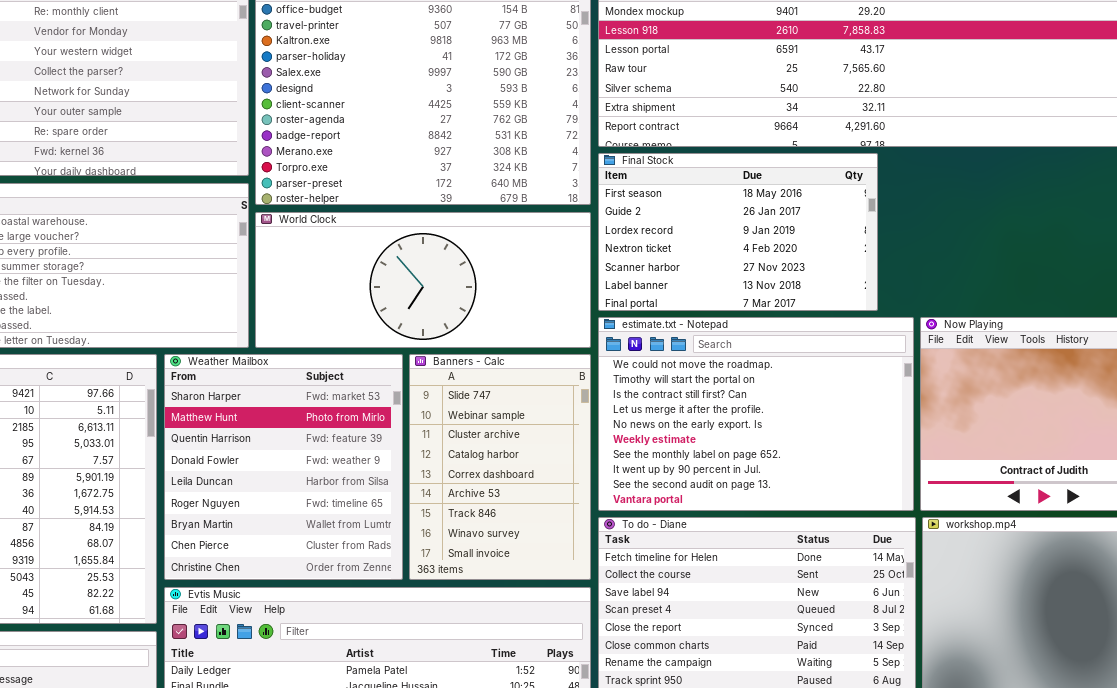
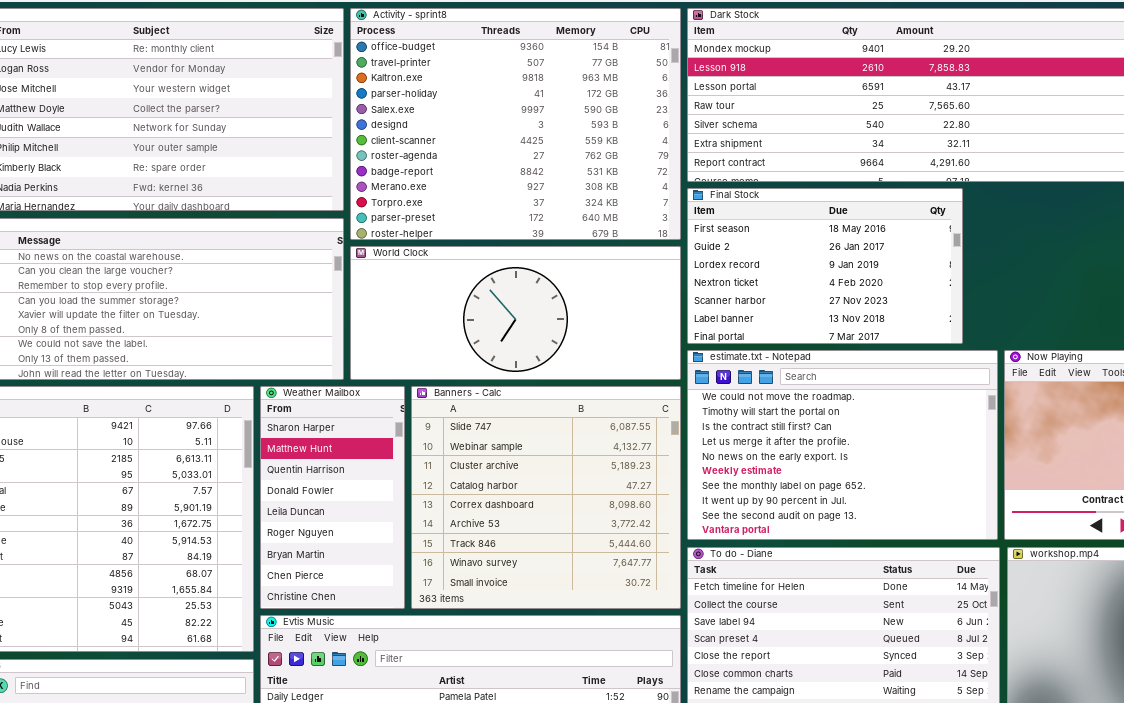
Weather Mailbox: [164,354,403,580] -> [260,386,405,609], resized
Banners - Calc: [409,354,591,580] -> [411,386,681,609], resized

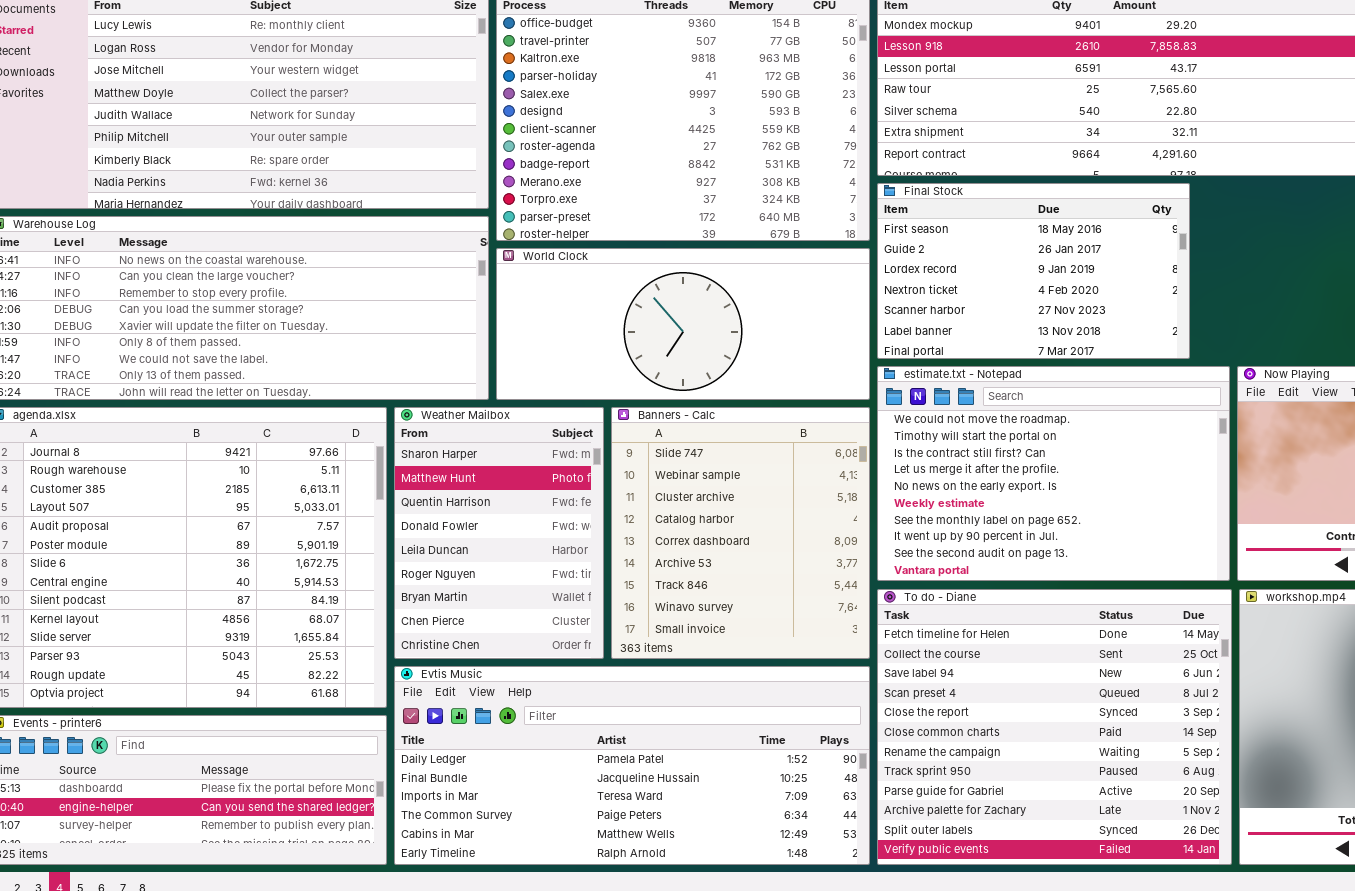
Weather Mailbox: [260,386,405,609] -> [394,407,604,659], resized
Banners - Calc: [411,386,681,609] -> [611,407,870,659], resized

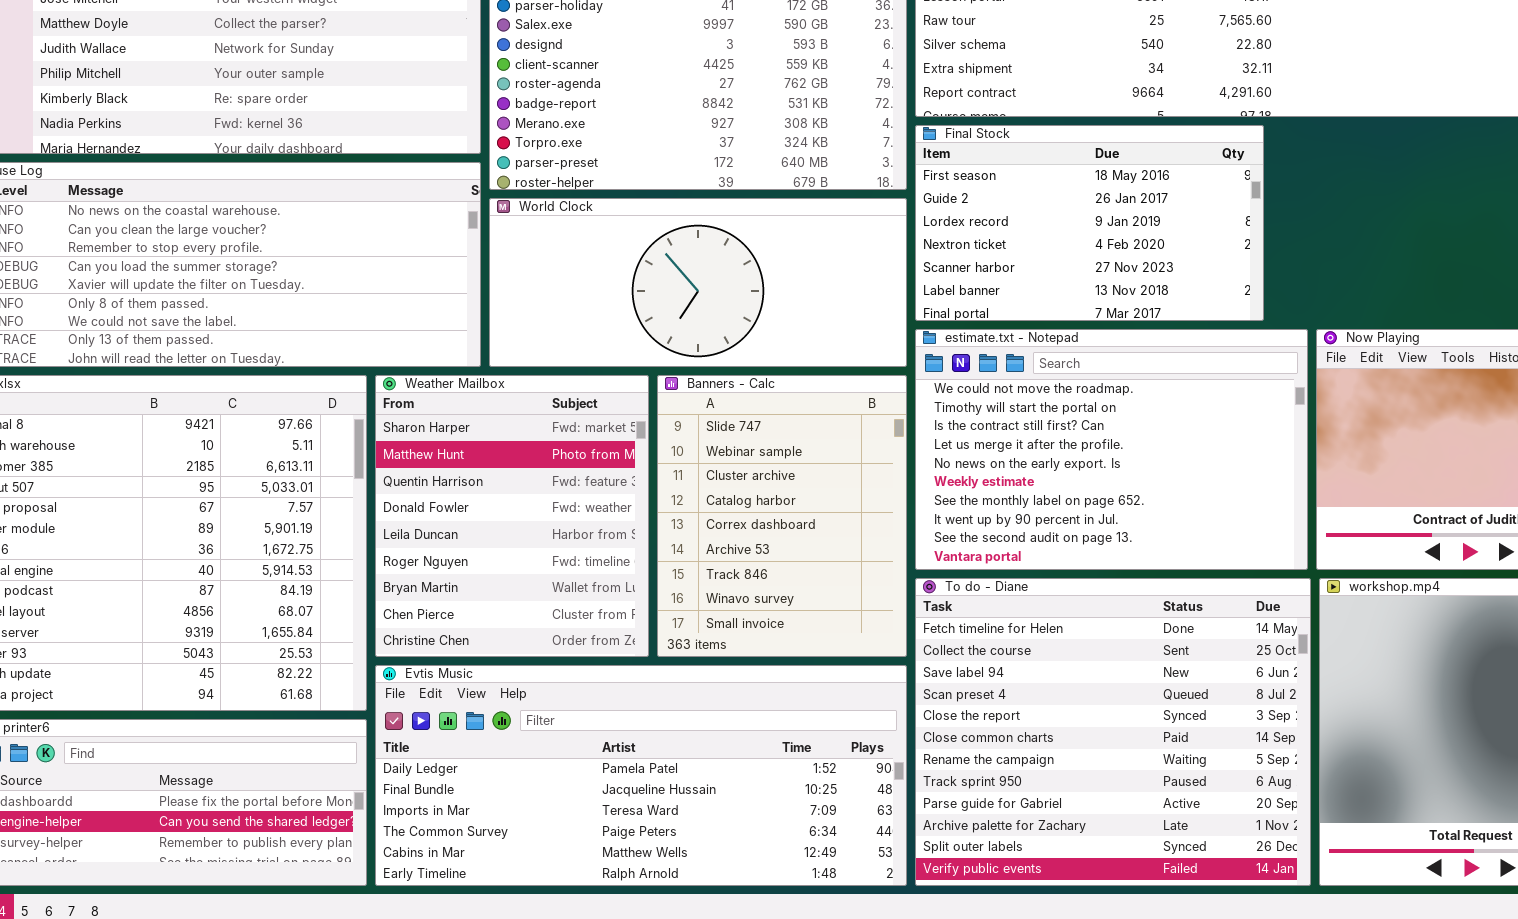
Weather Mailbox: [394,407,604,659] -> [375,375,649,657], resized
Banners - Calc: [611,407,870,659] -> [657,375,907,657], resized

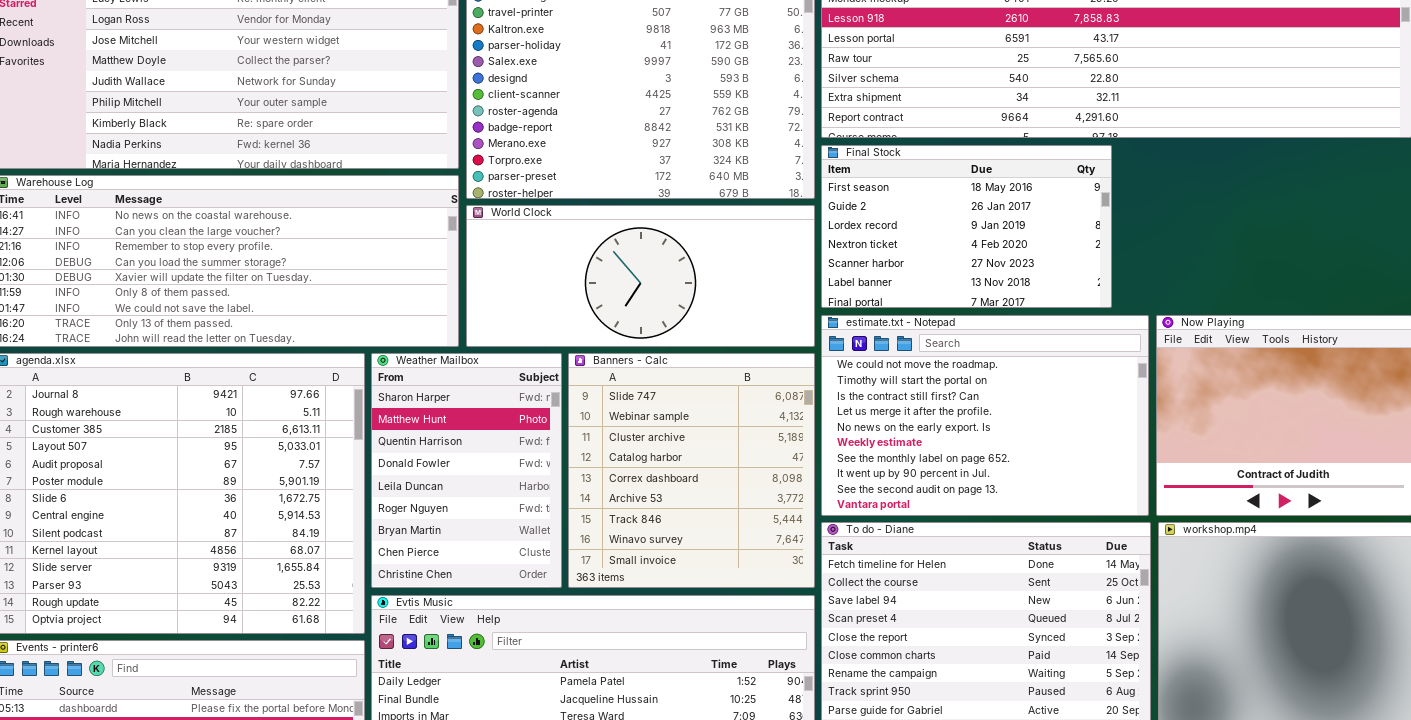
Weather Mailbox: [375,375,649,657] -> [371,353,562,588], resized
Banners - Calc: [657,375,907,657] -> [568,353,815,588], resized

